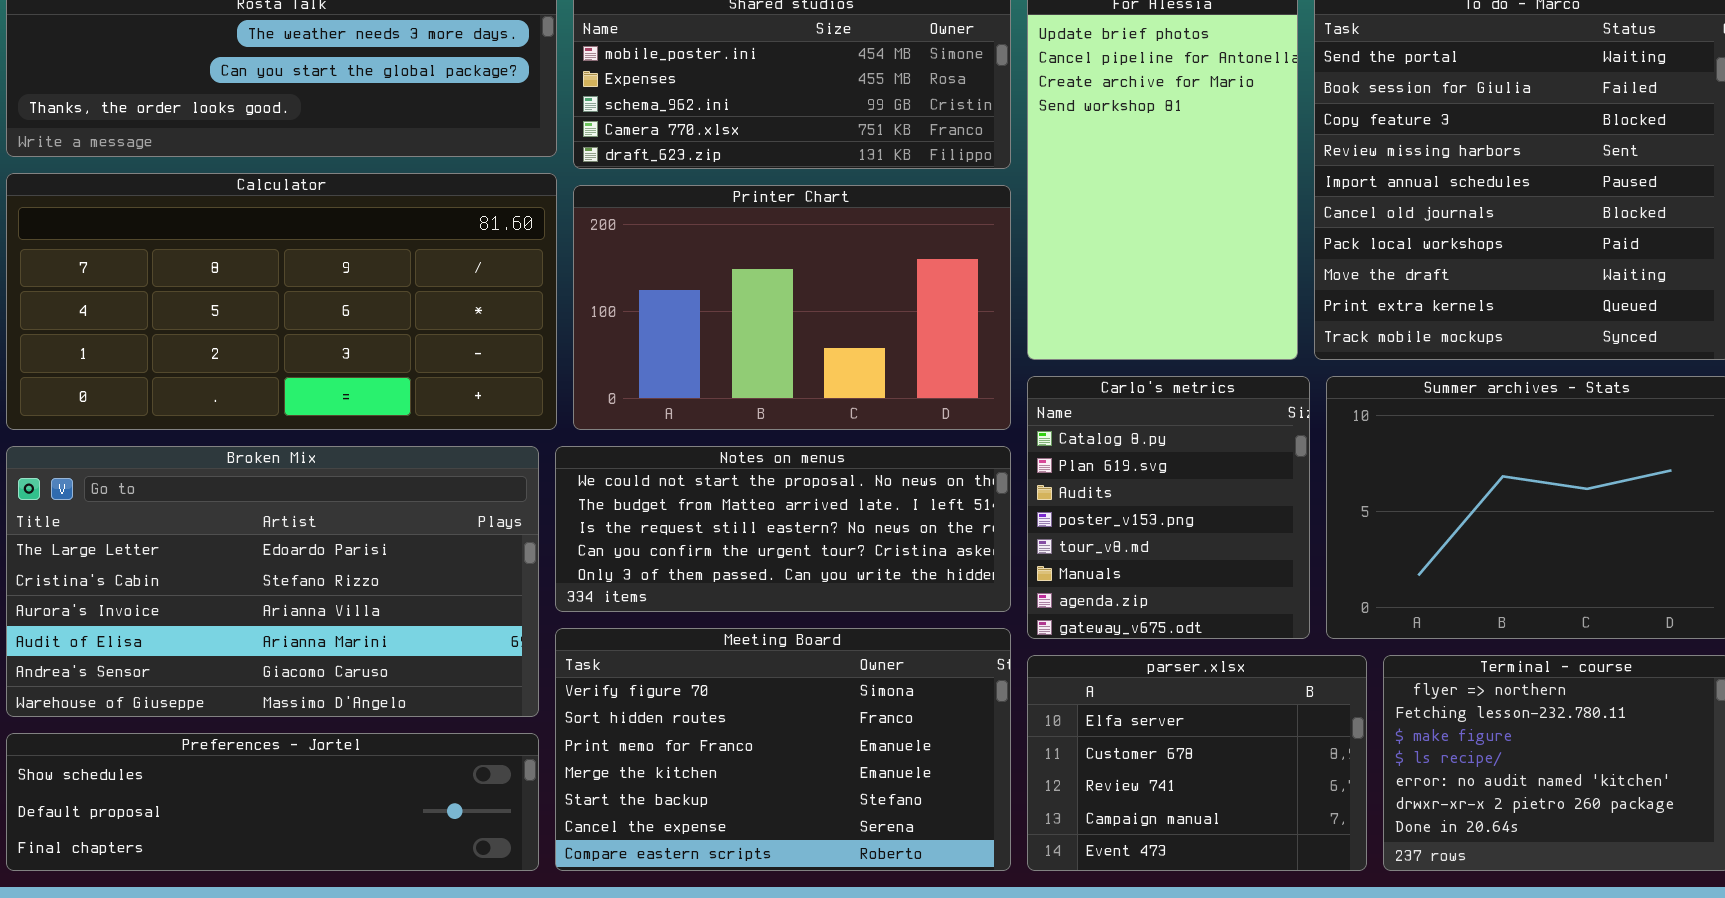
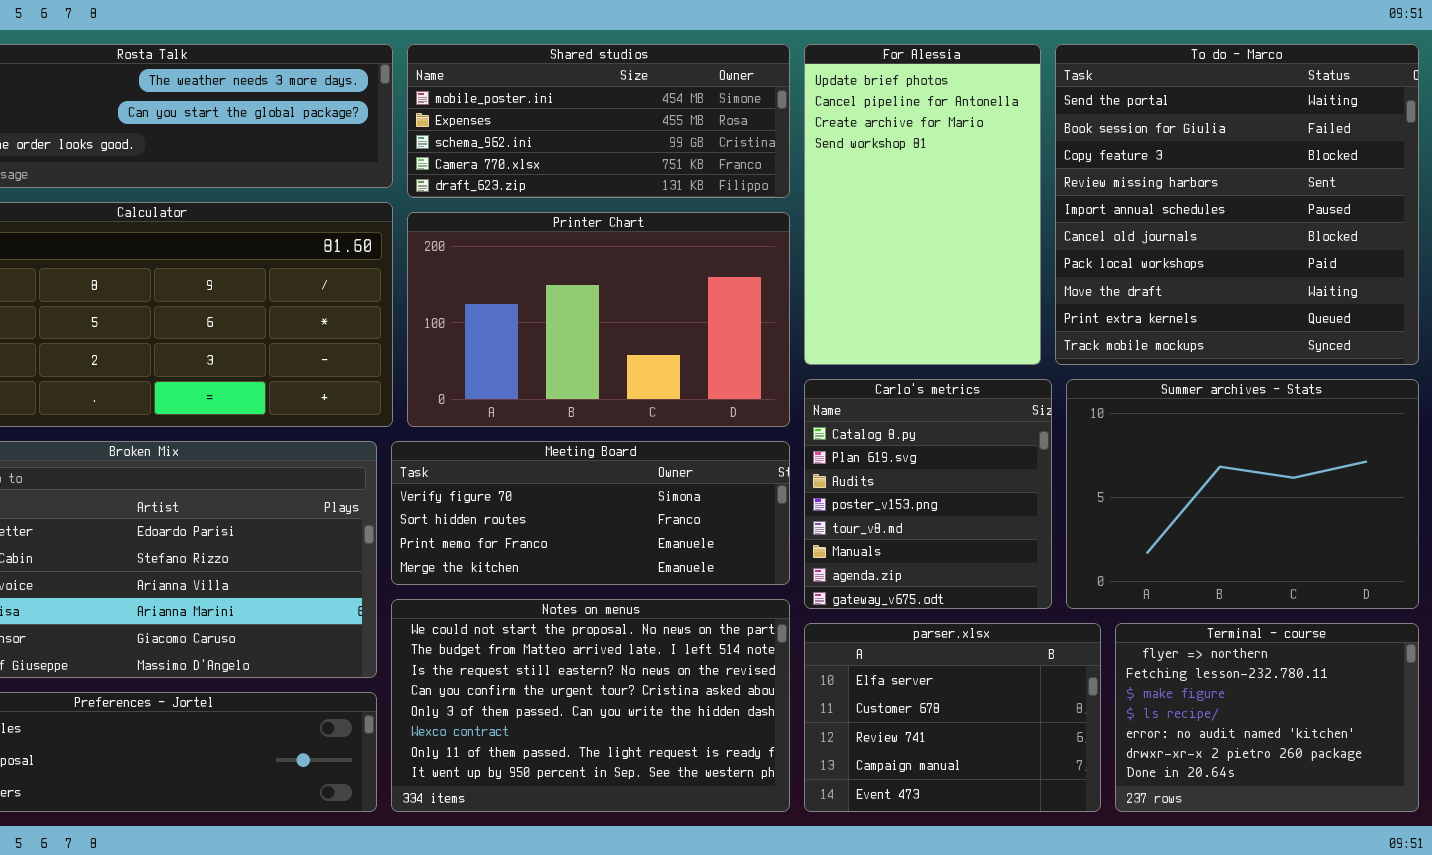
Notes on menus: [555,446,1011,612] -> [391,599,790,812], moved, resized
Meeting Board: [555,628,1011,871] -> [391,441,790,585], moved, resized

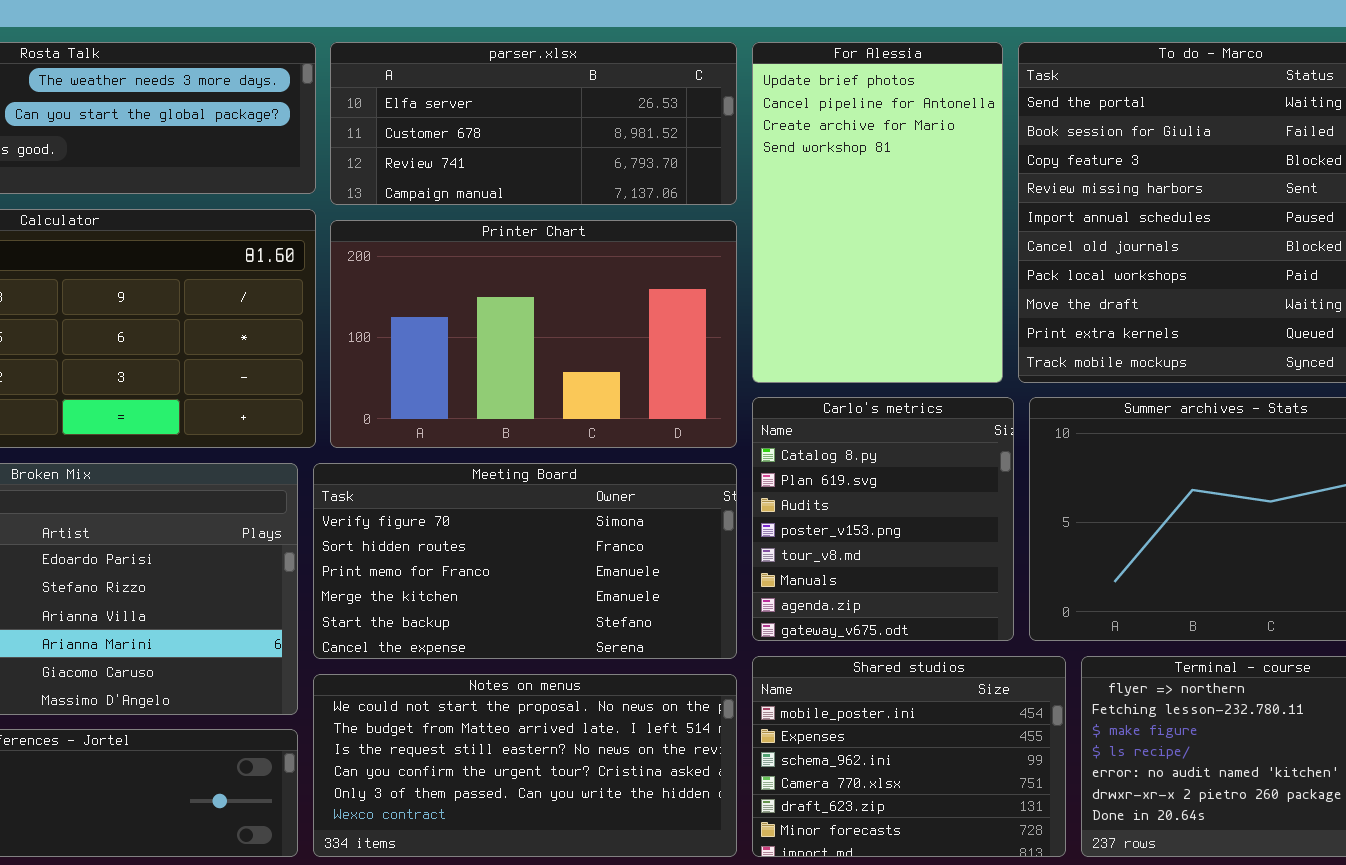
Shared studios: [407,44,790,198] -> [752,656,1066,857], moved, resized
Meeting Board: [391,441,790,585] -> [313,463,737,659], resized
Notes on menus: [391,599,790,812] -> [313,674,737,857], resized
parser.xlsx: [804,623,1101,812] -> [330,42,737,205], moved, resized

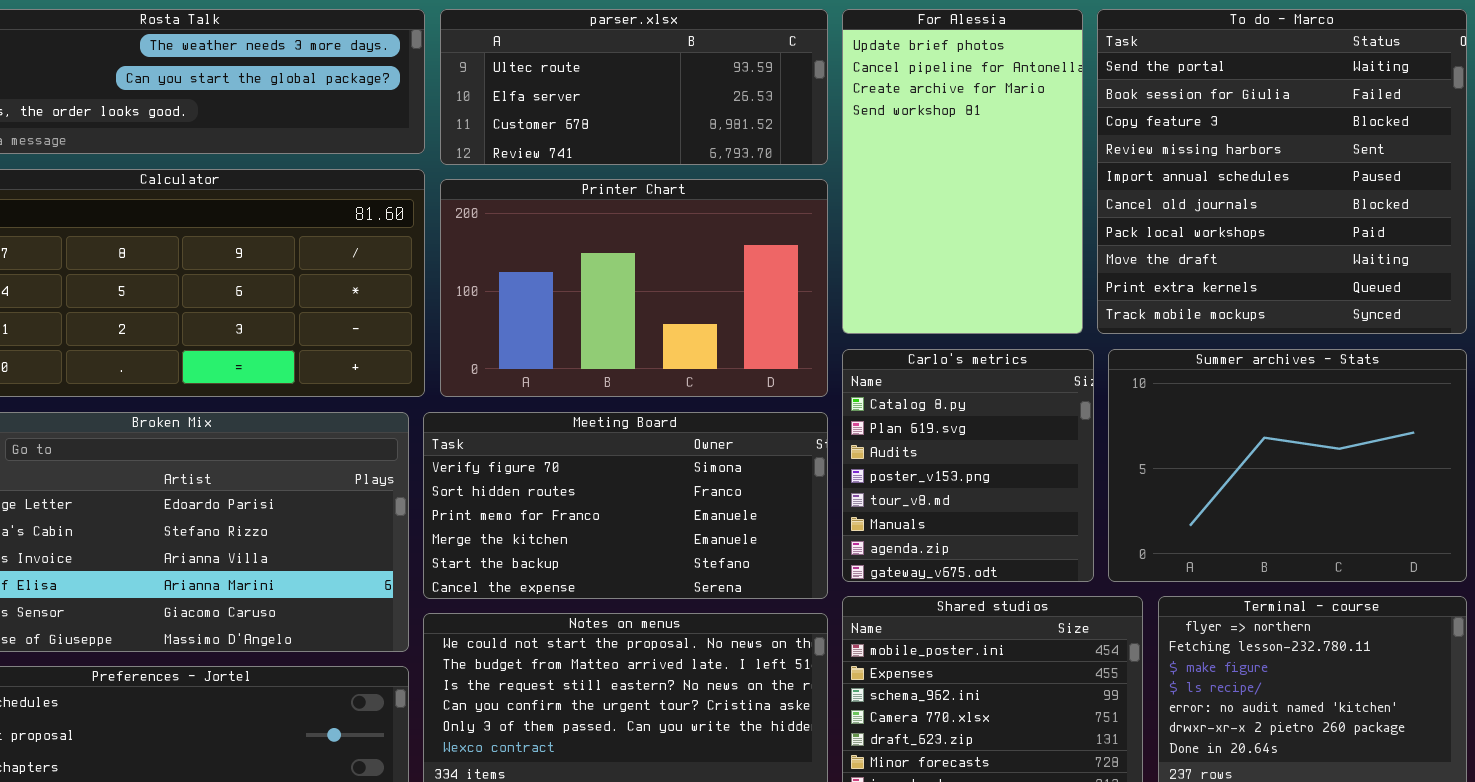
parser.xlsx: [330,42,737,205] -> [440,9,828,165], scrolled up 1 row

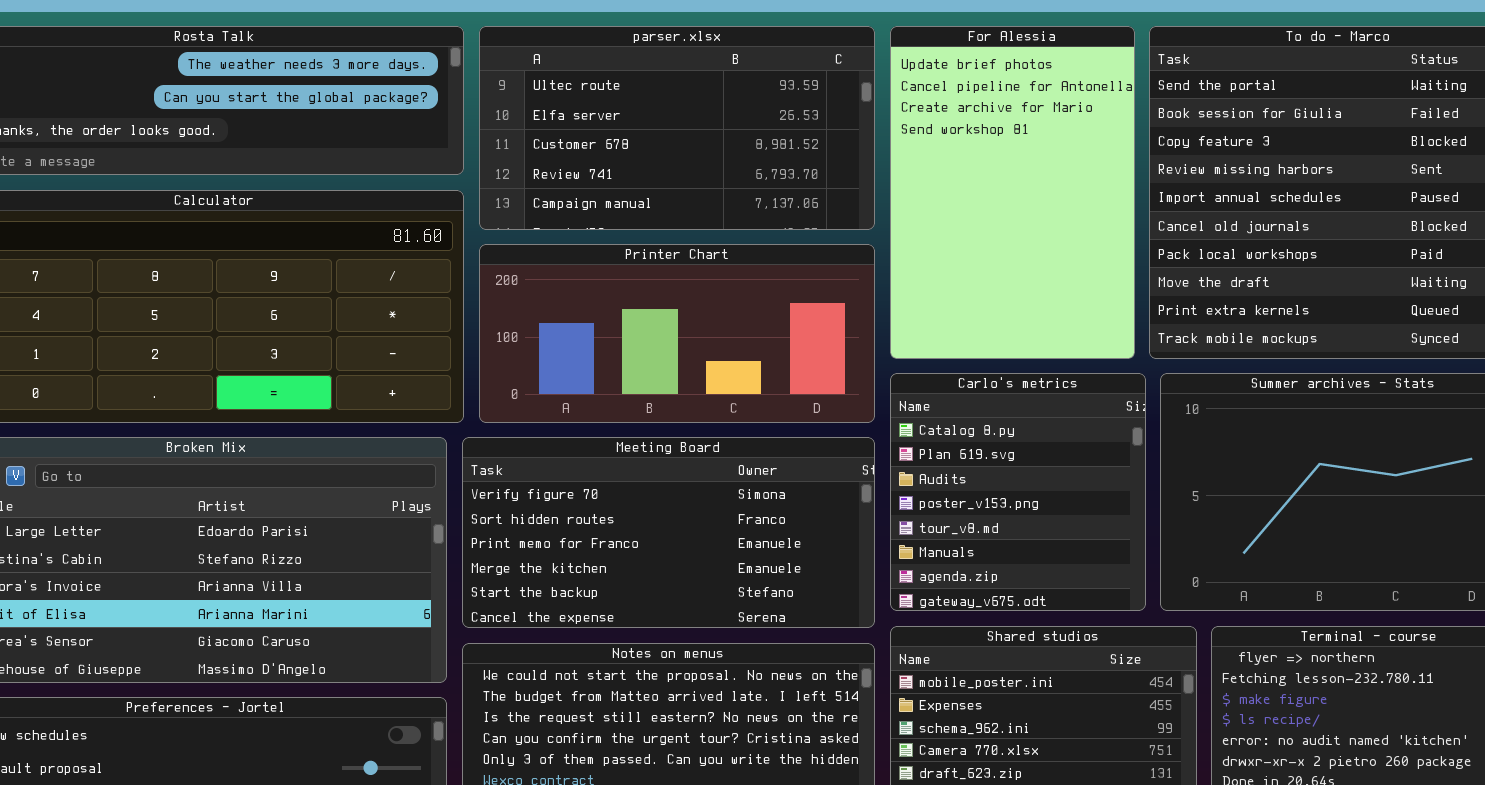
parser.xlsx: [440,9,828,165] -> [479,26,875,230], resized
Printer Chart: [440,179,828,397] -> [479,244,875,423], resized

